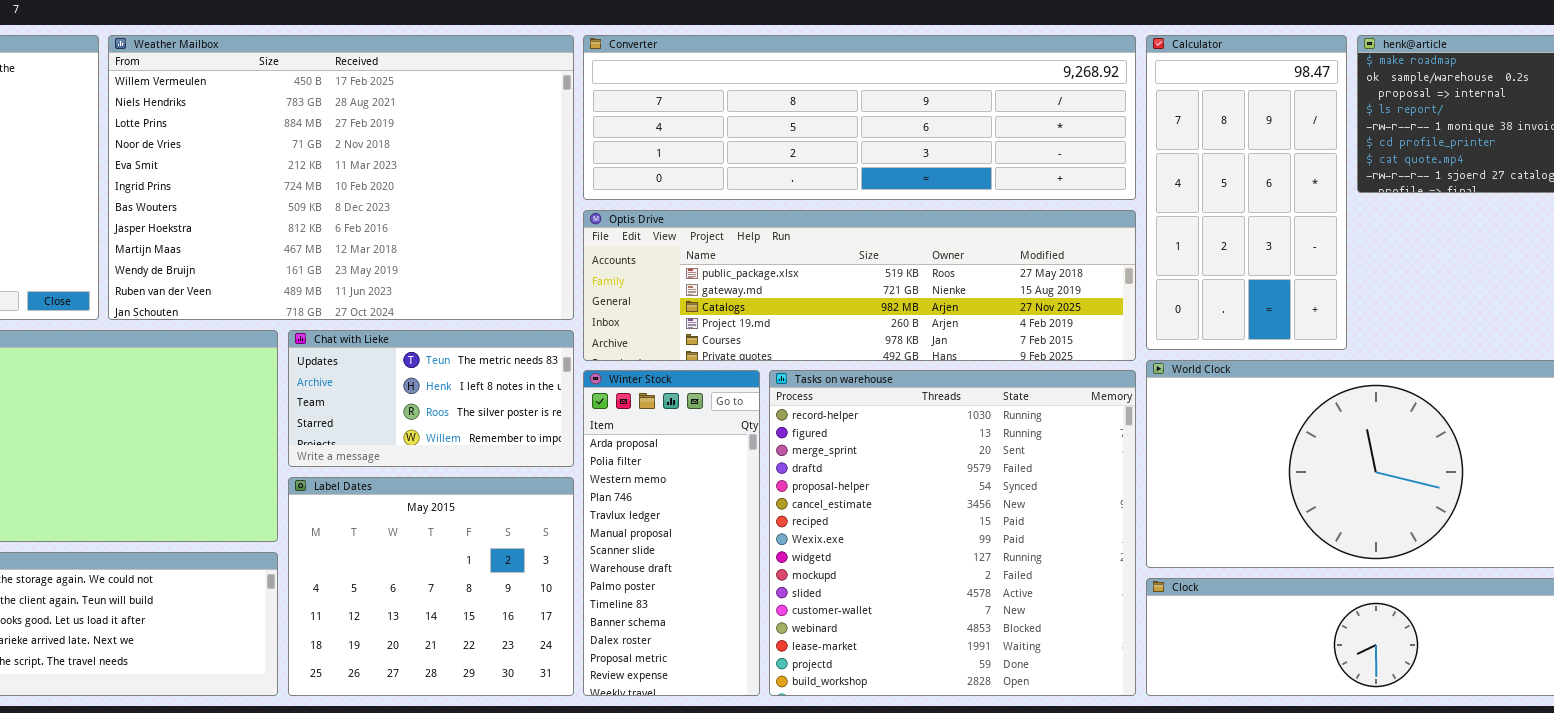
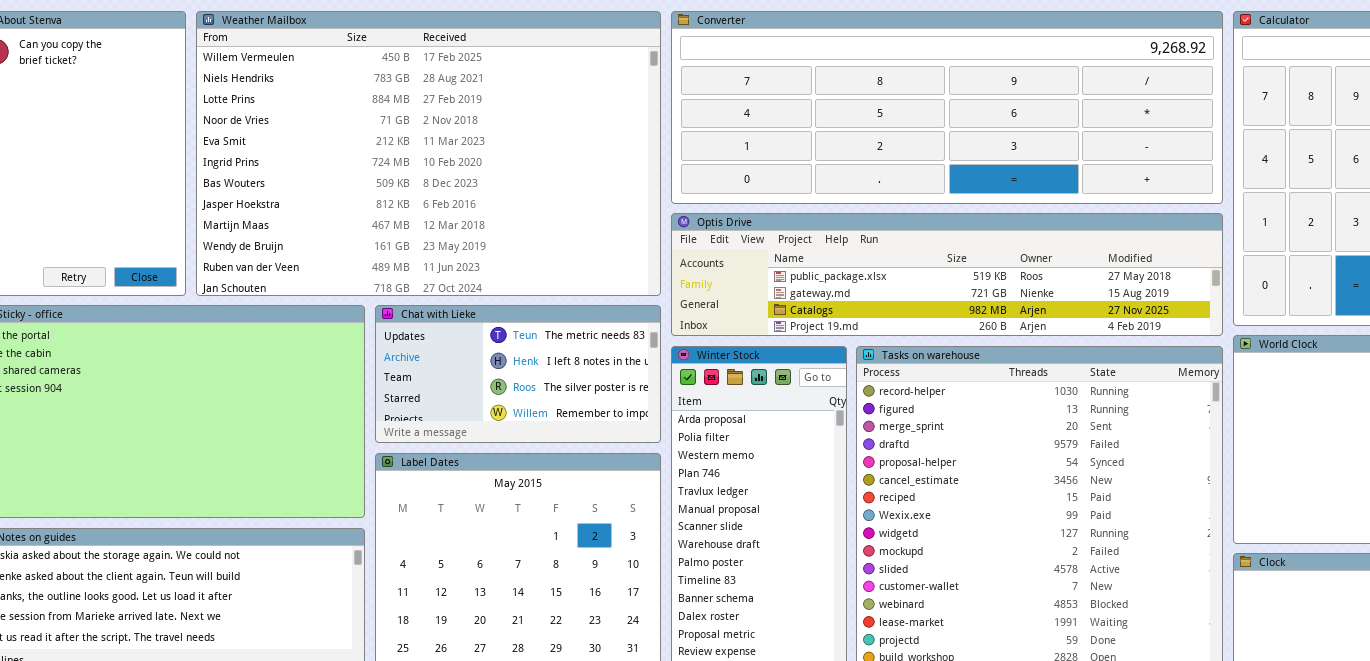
Converter: [583,35,1136,200] -> [671,11,1223,204], resized
Optis Drive: [583,210,1136,361] -> [671,213,1223,336], resized

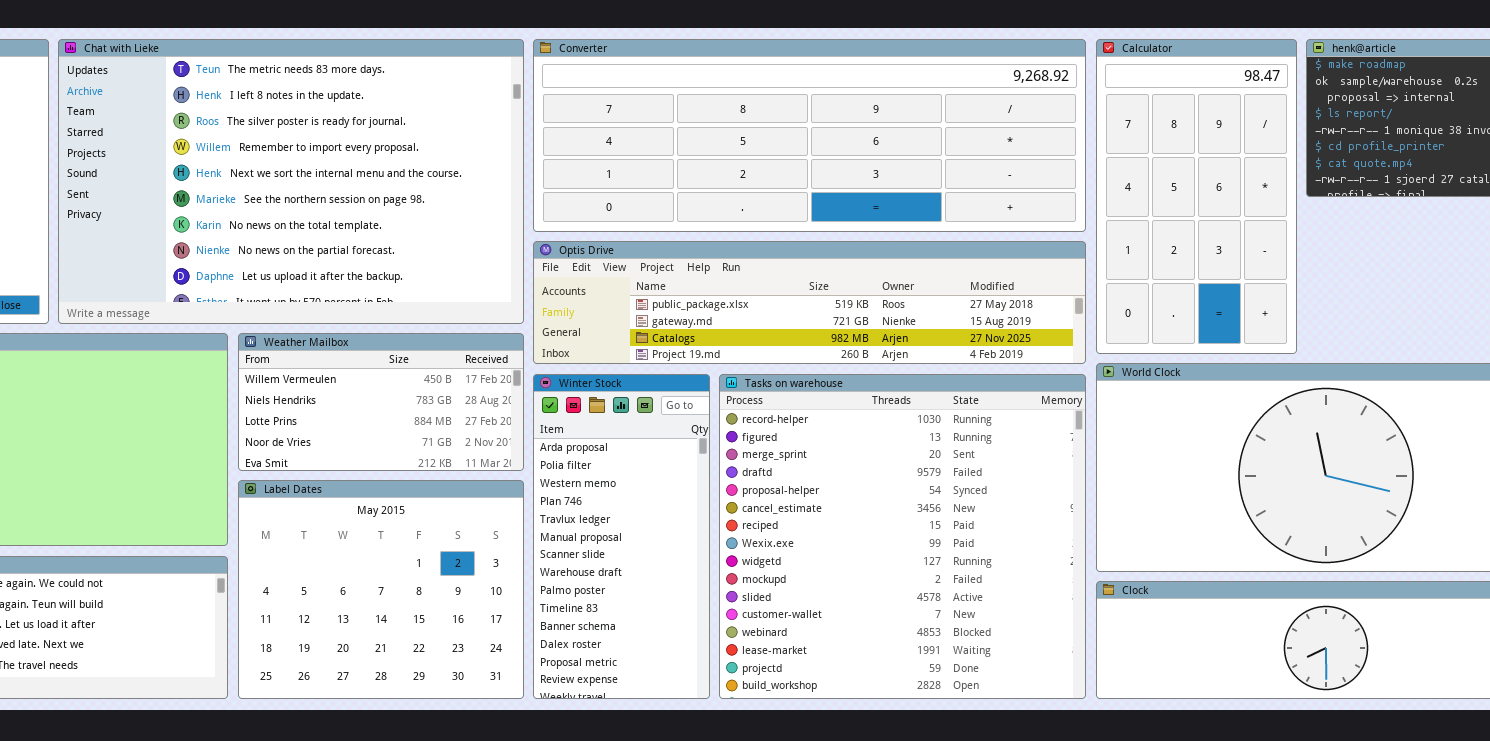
Weather Mailbox: [196,11,661,296] -> [238,333,524,471], moved, resized
Chat with Lieke: [375,305,661,443] -> [58,39,524,324], moved, resized

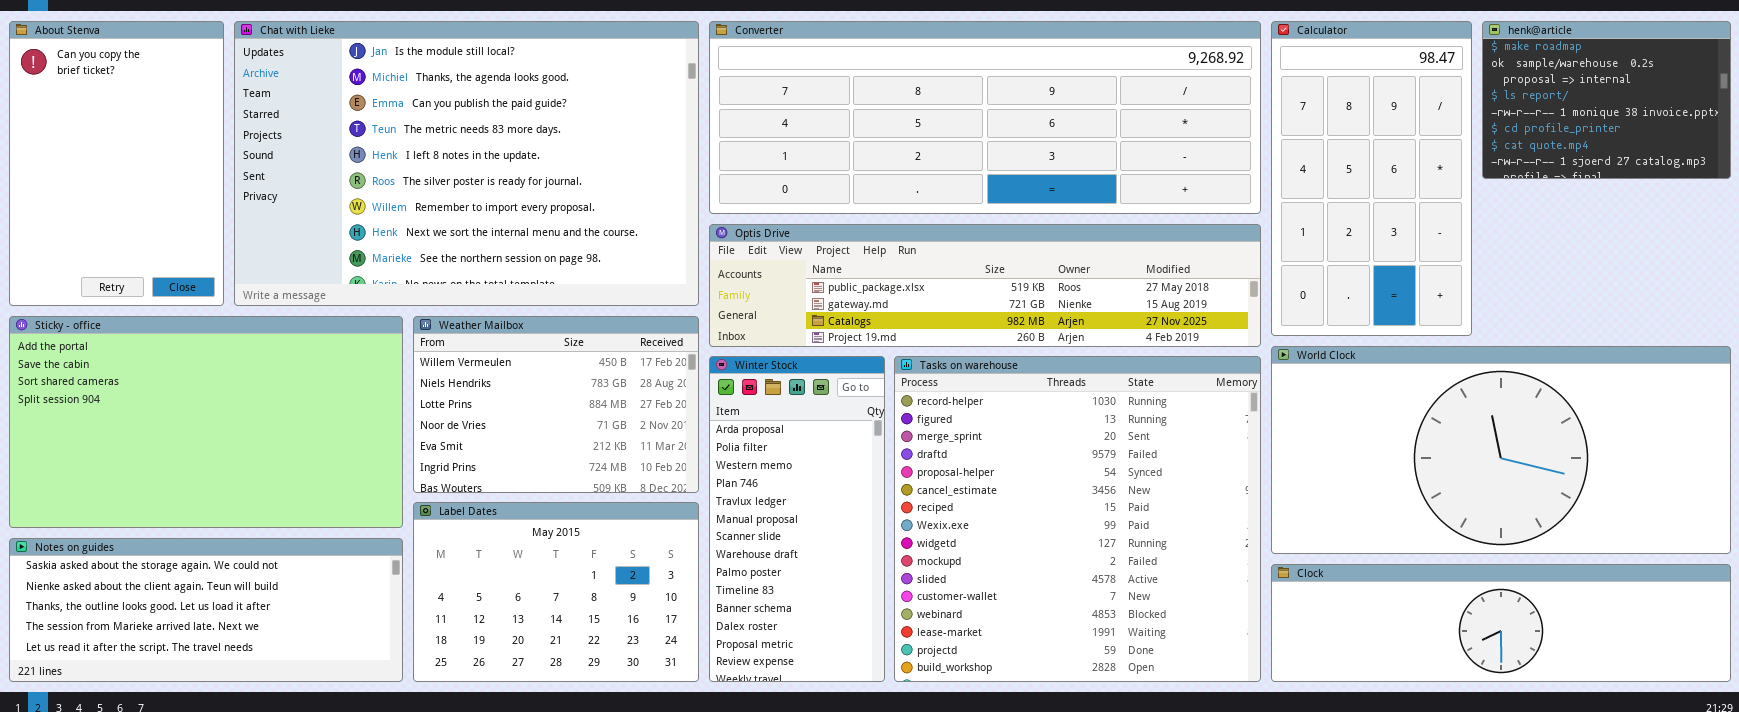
Chat with Lieke: [58,39,524,324] -> [234,21,699,306], scrolled up 3 rows
Weather Mailbox: [238,333,524,471] -> [413,316,699,493], resized
Label Dates: [238,480,524,699] -> [413,502,699,682], resized

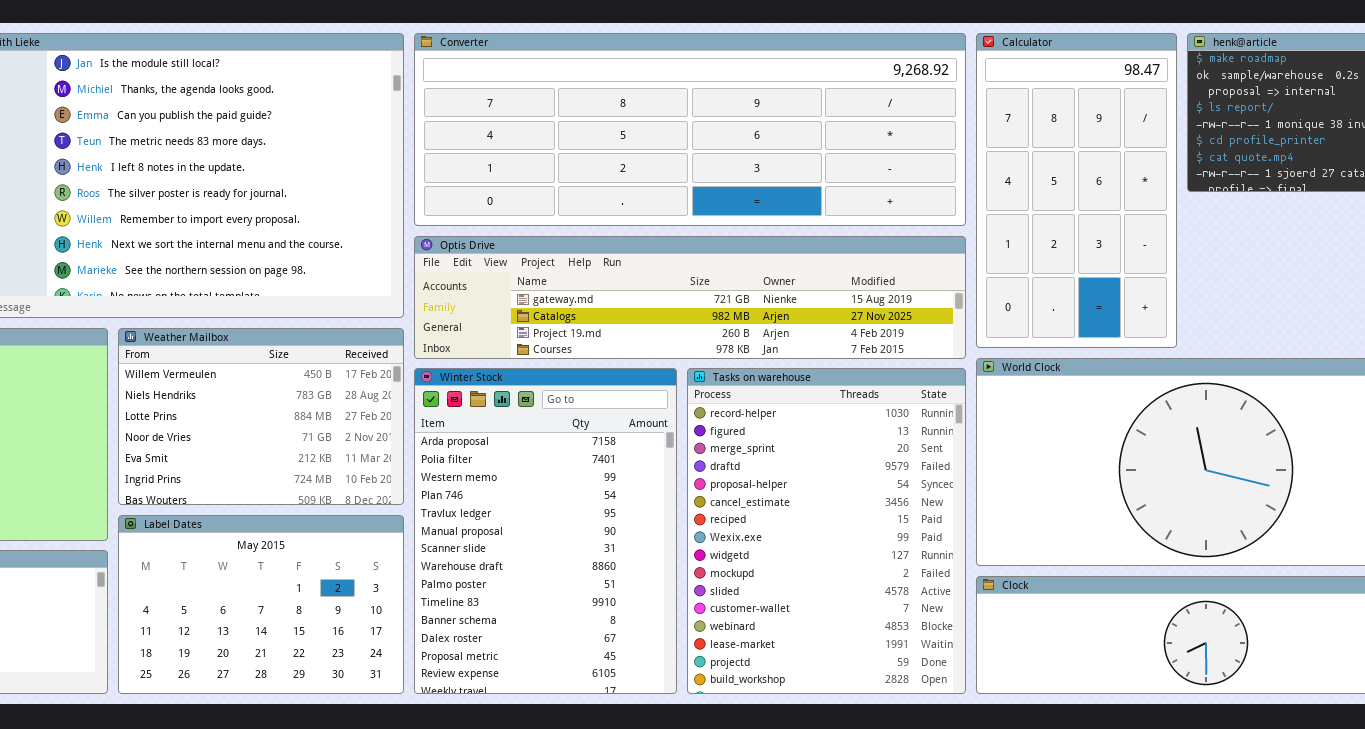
Optis Drive: [709,224,1261,347] -> [414,236,966,359], scrolled down 1 row
Winter Stock: [709,356,885,682] -> [414,368,677,694], resized
Tasks on warehouse: [894,356,1261,682] -> [687,368,966,694], resized

